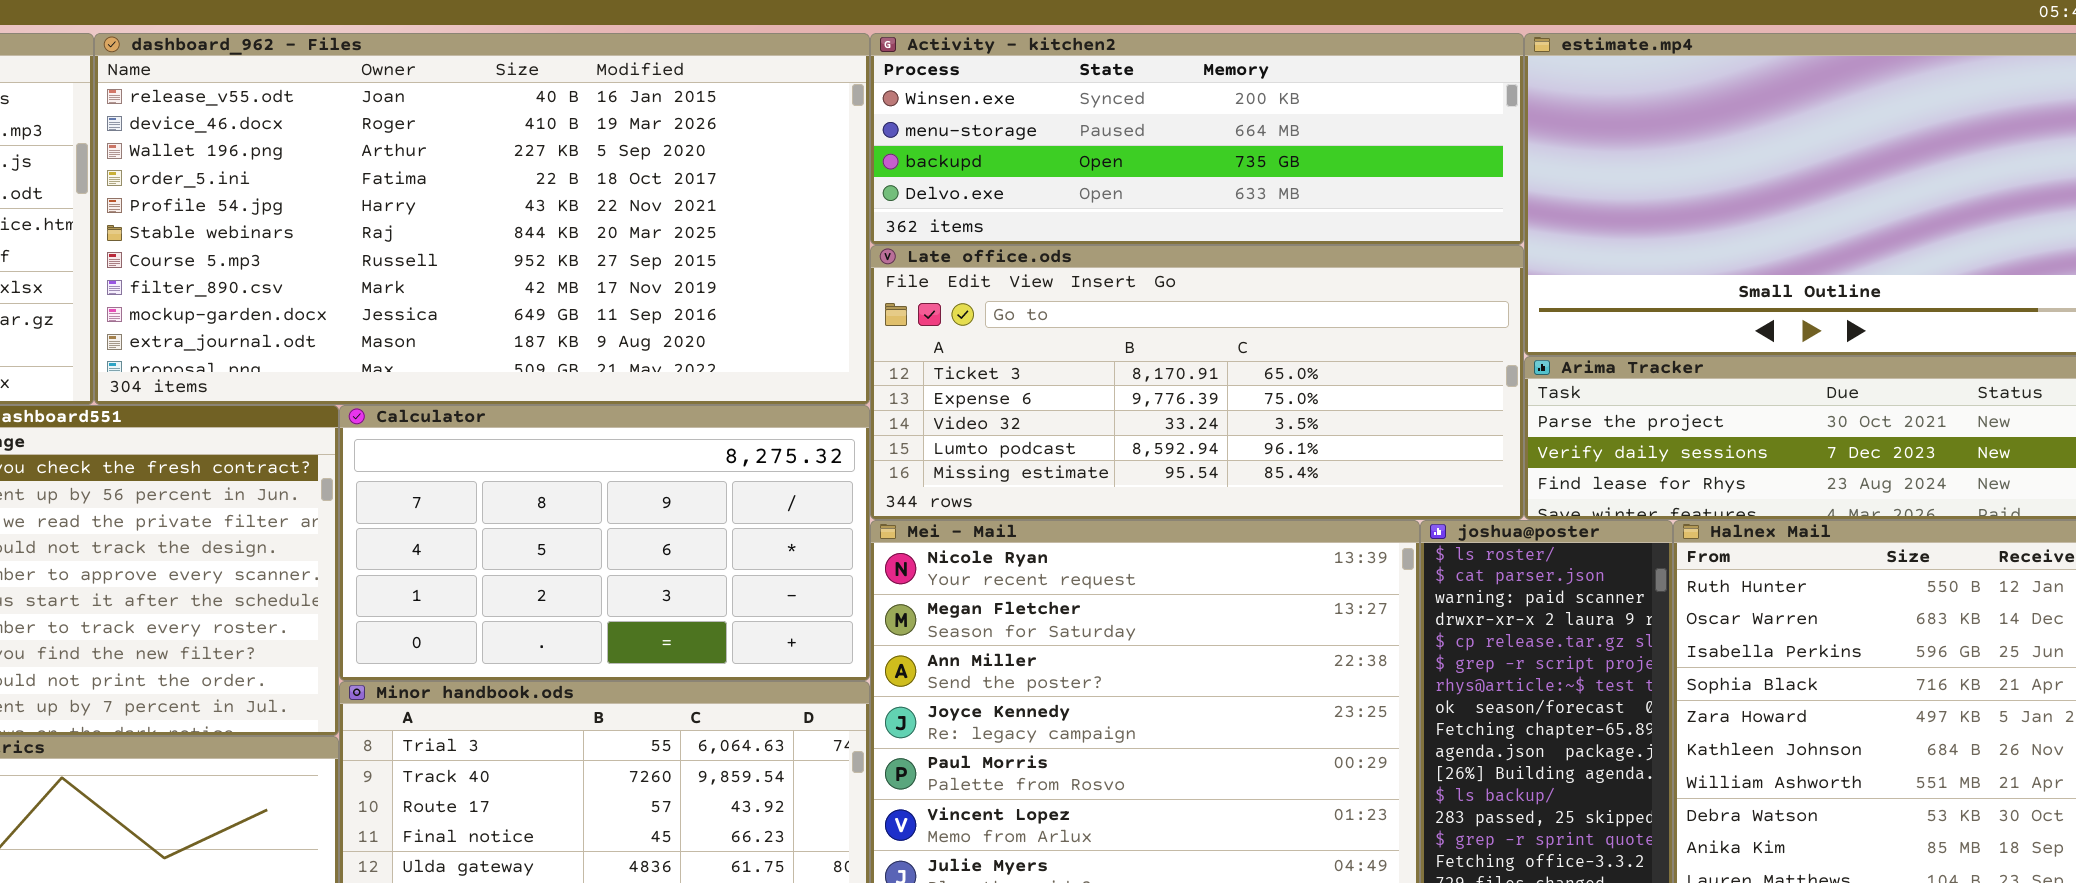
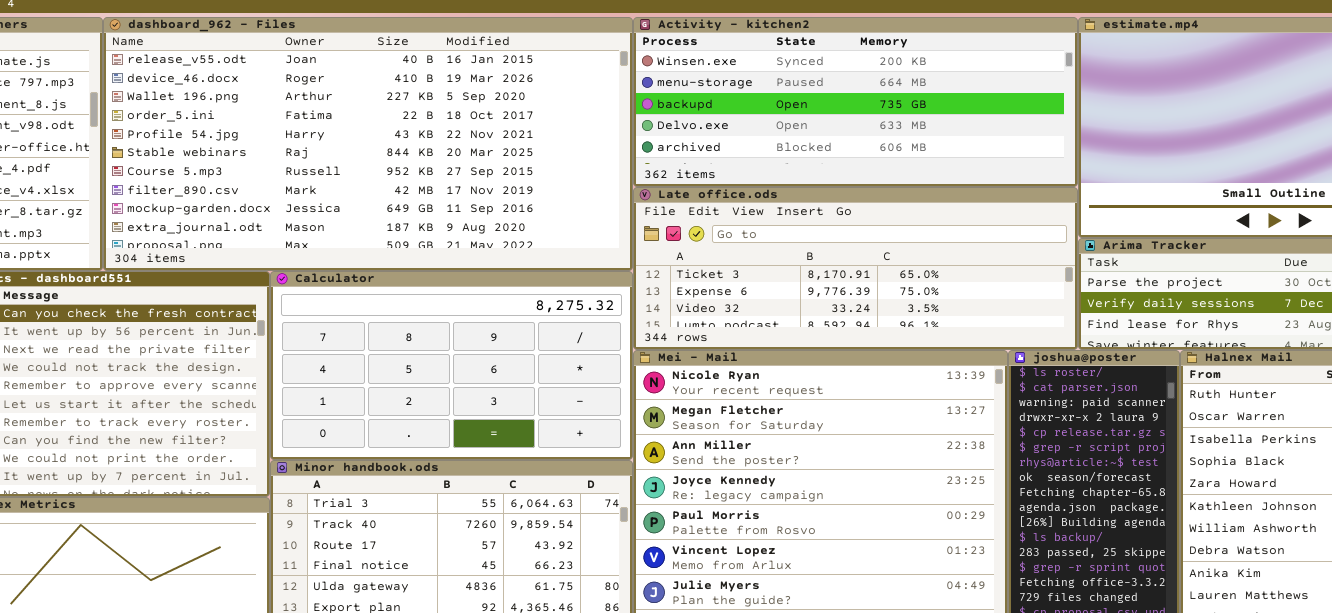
Activity - kitchen2: [870,33,1524,245] -> [633,17,1078,187], resized
Late office.ods: [870,245,1524,520] -> [633,187,1078,350], resized

